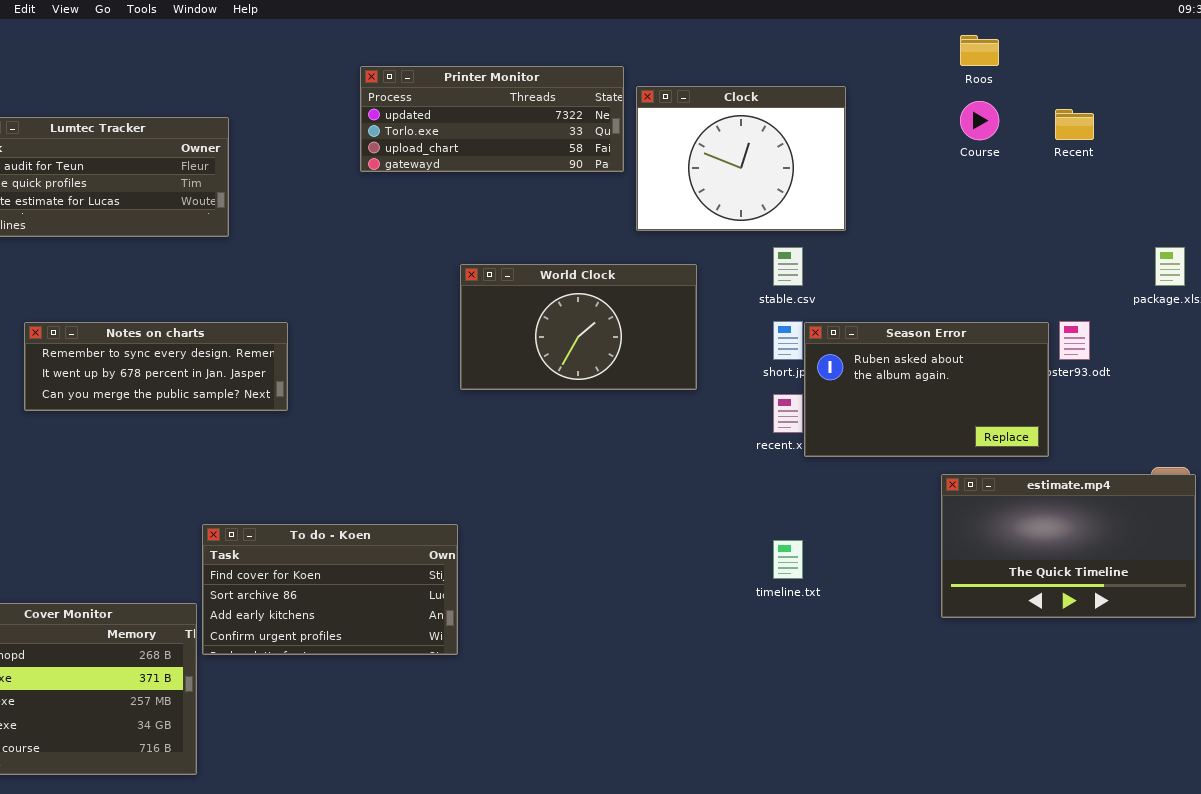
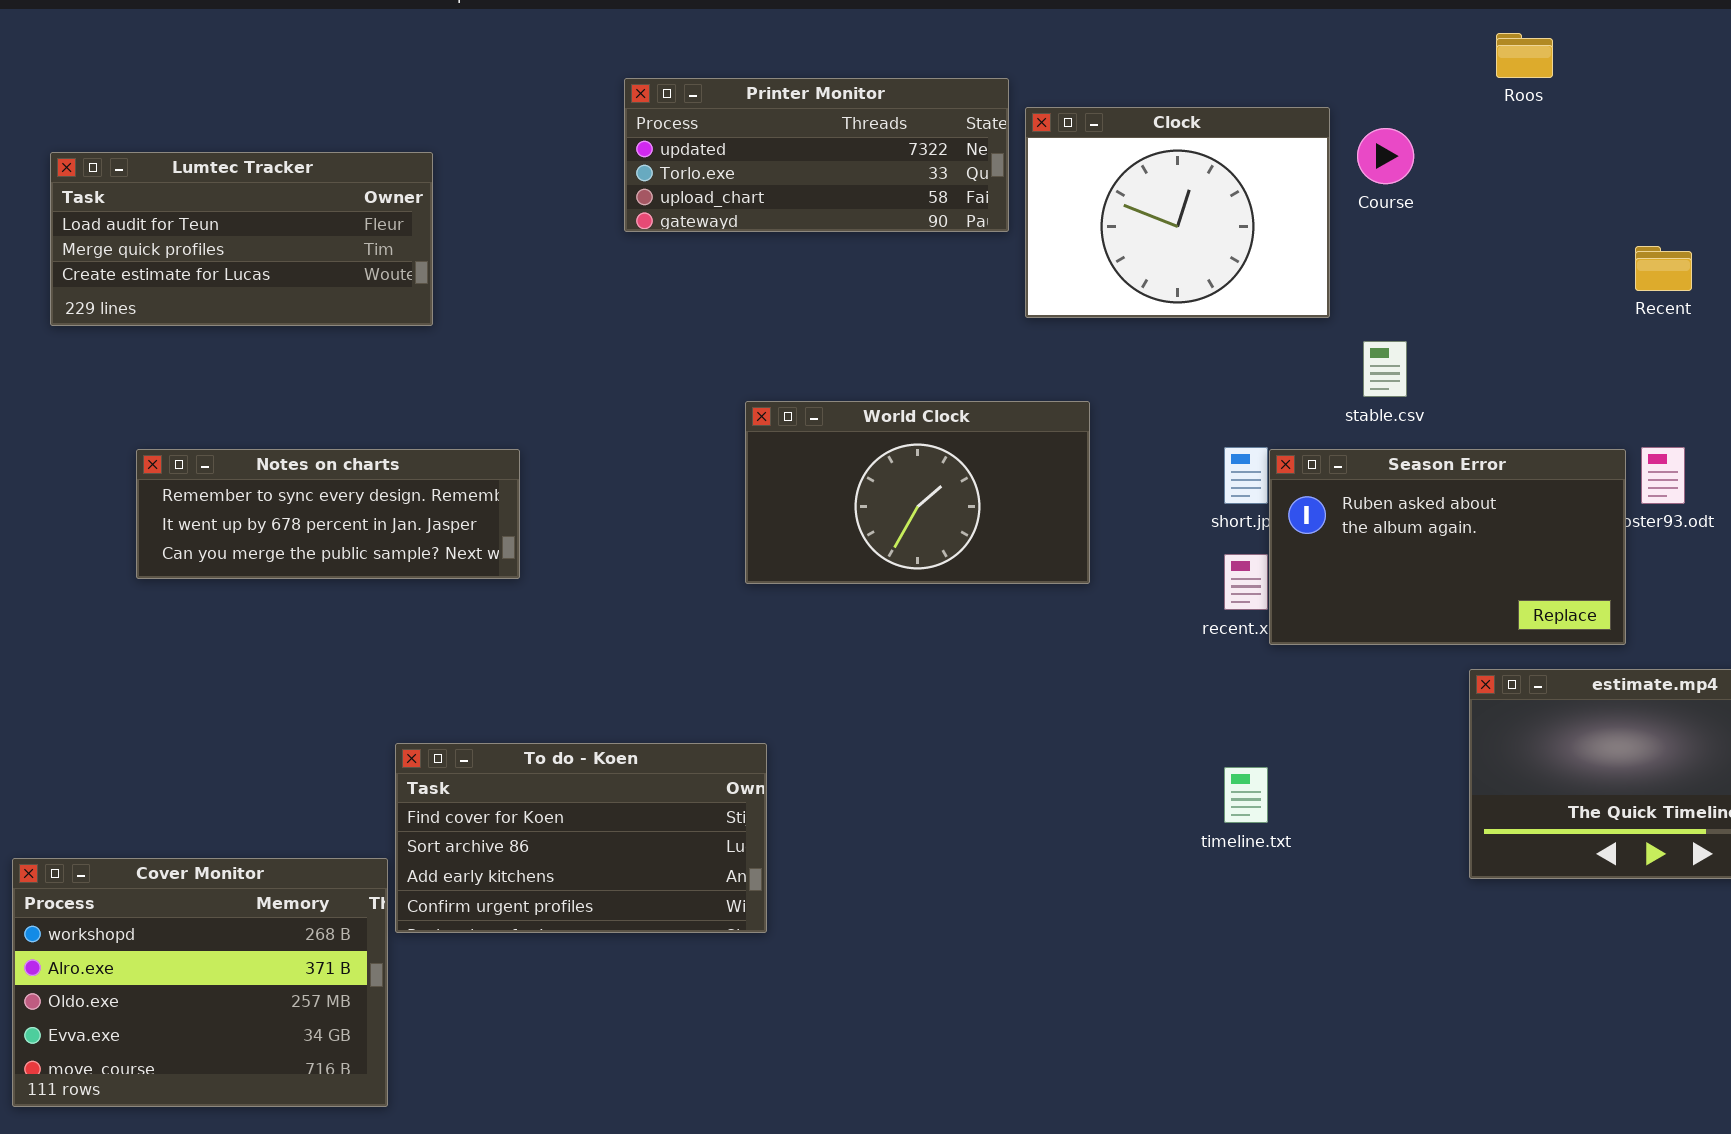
Course: [960,101,999,140] -> [1357,128,1414,184], moved
Recent: [1055,109,1094,140] -> [1635,246,1692,291], moved
stable.csv: [773,247,803,286] -> [1363,341,1407,397], moved
World Clock: [460,264,697,390] -> [745,401,1090,584], moved

